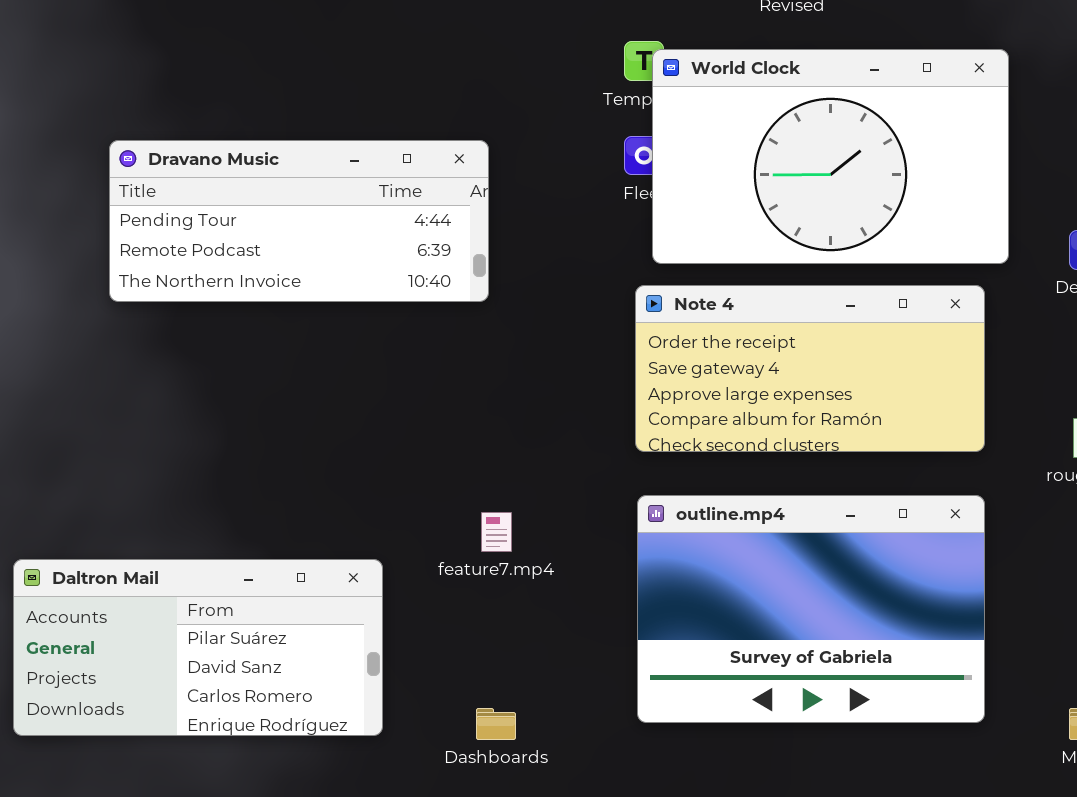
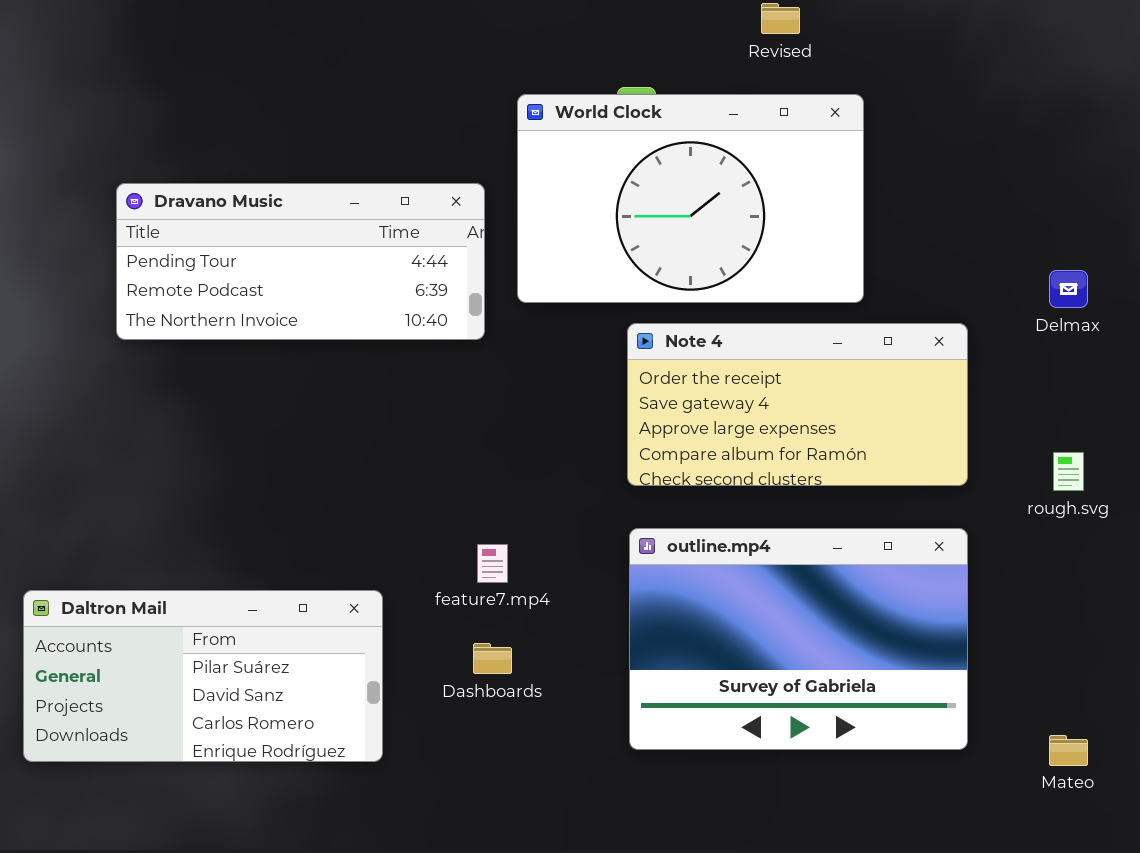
World Clock: [652,49,1009,264] -> [517,94,864,303], moved
Dashboards: [476,708,516,740] -> [473,643,512,674], moved

